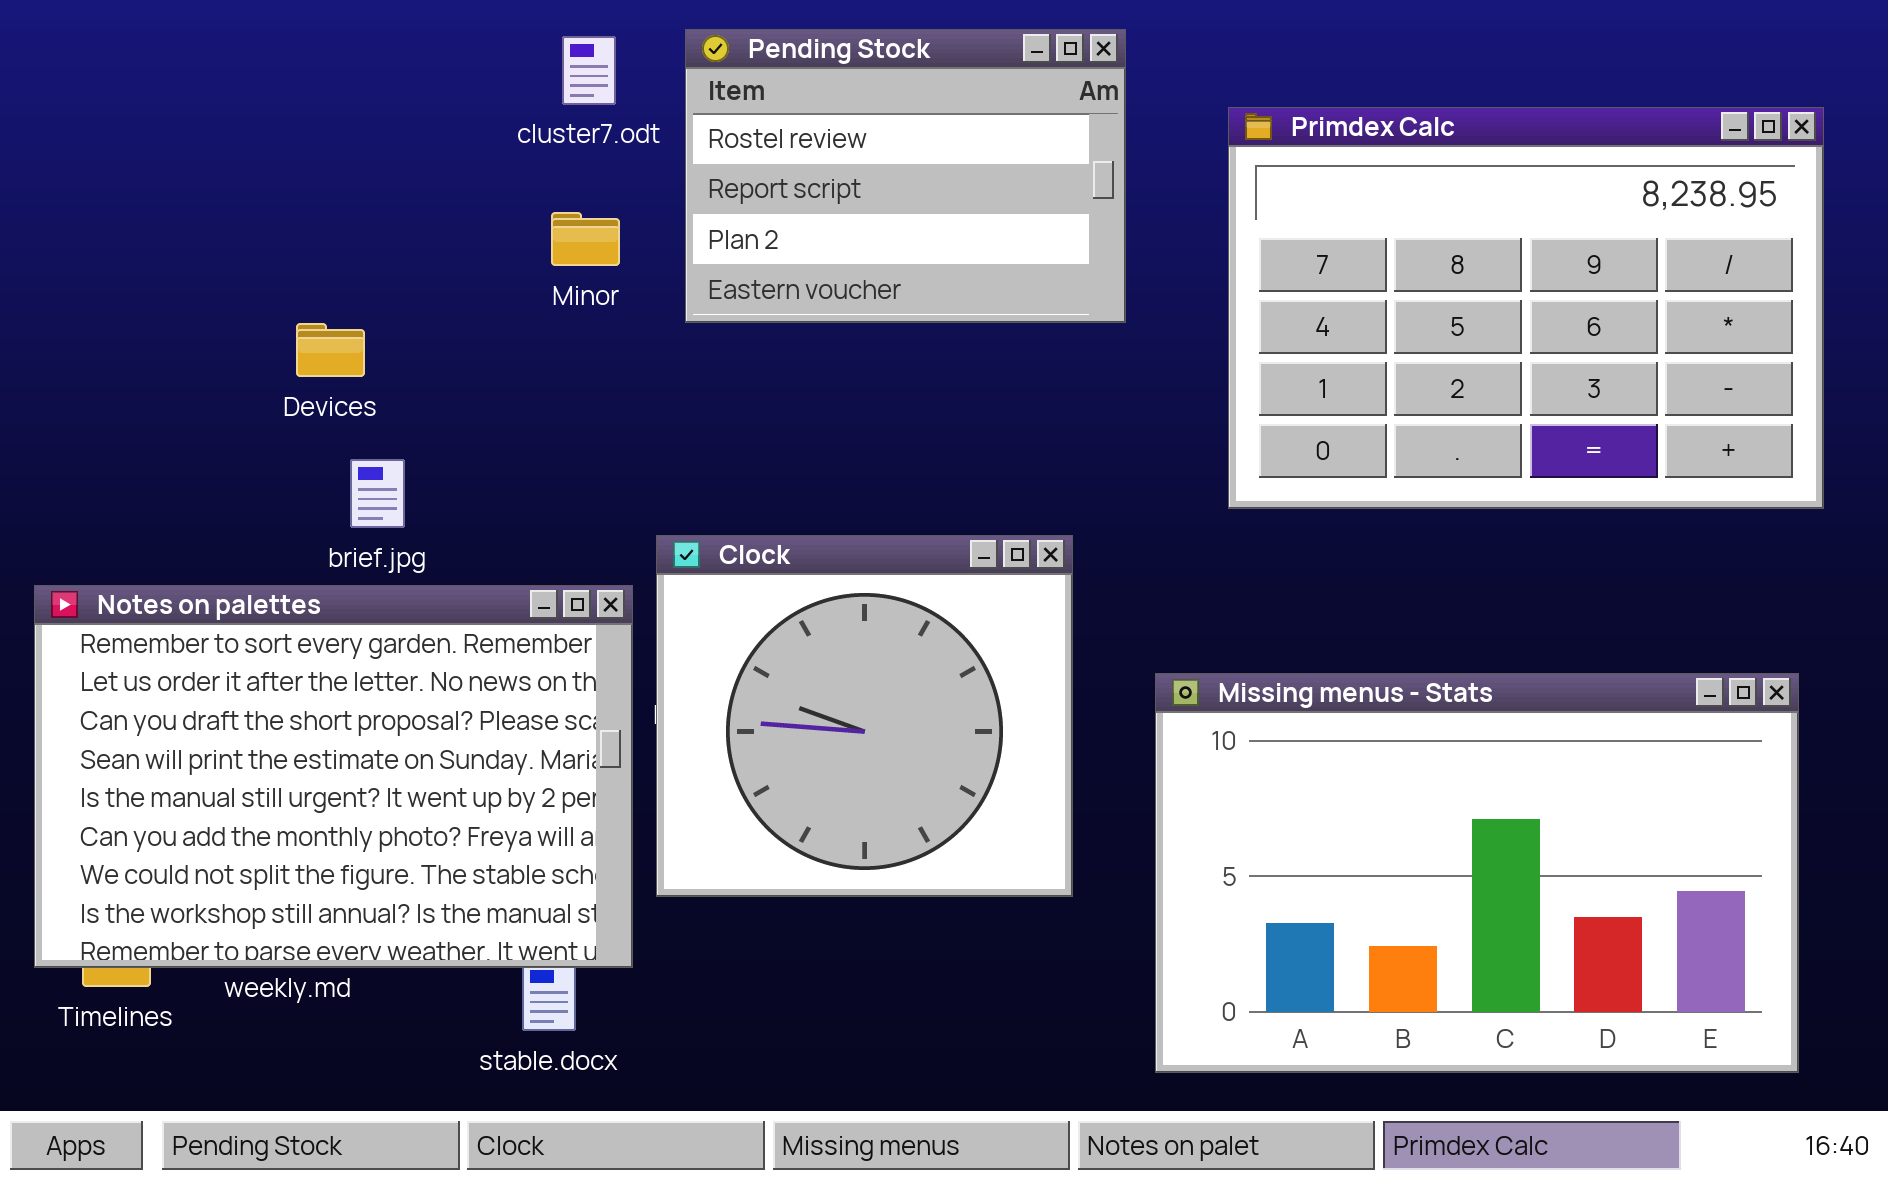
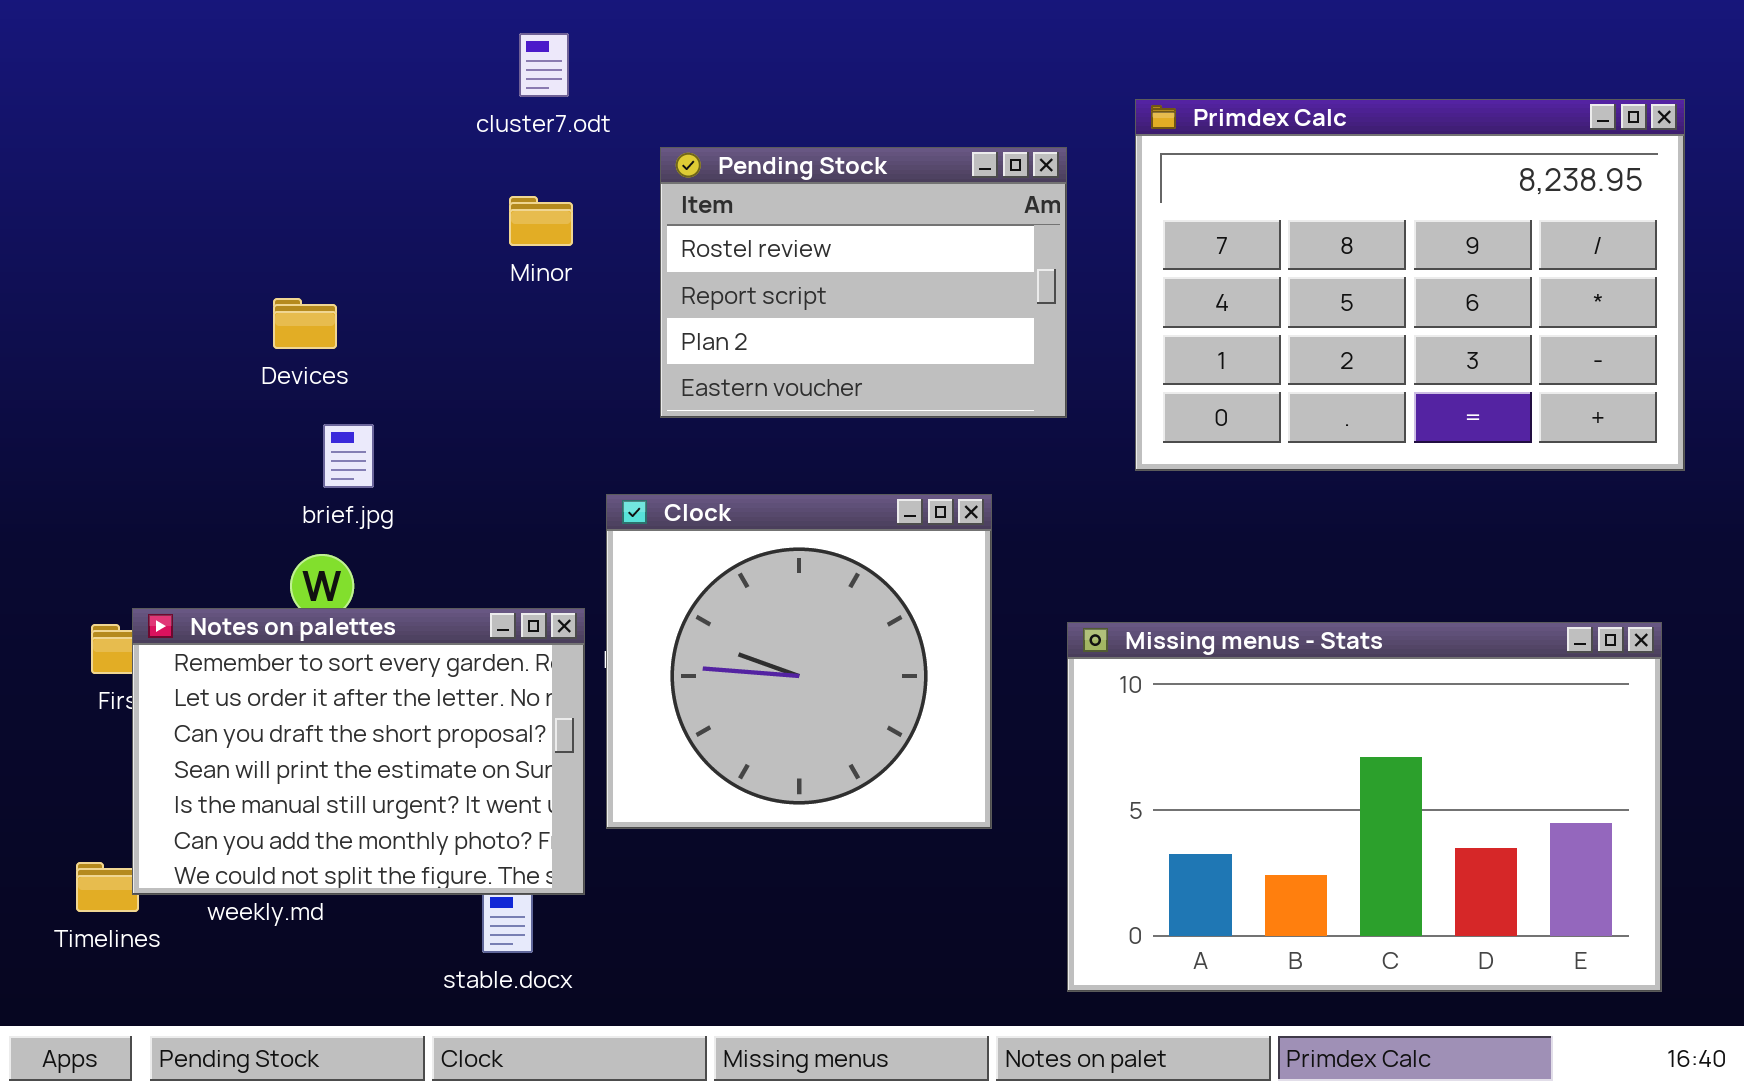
Pending Stock: [685,29,1126,323] -> [660,147,1067,418], moved
Notes on palettes: [34,585,633,968] -> [132,608,585,895], resized

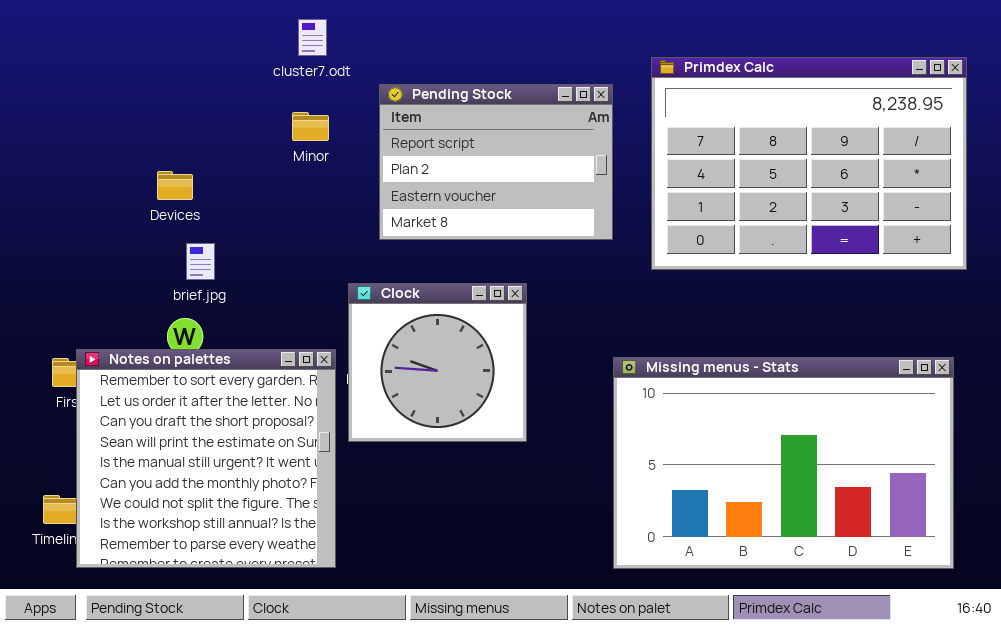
Pending Stock: [660,147,1067,418] -> [379,84,613,240], scrolled down 1 row
Clock: [606,494,992,829] -> [348,283,527,442], resized
Notes on palettes: [132,608,585,895] -> [76,349,336,568], resized

